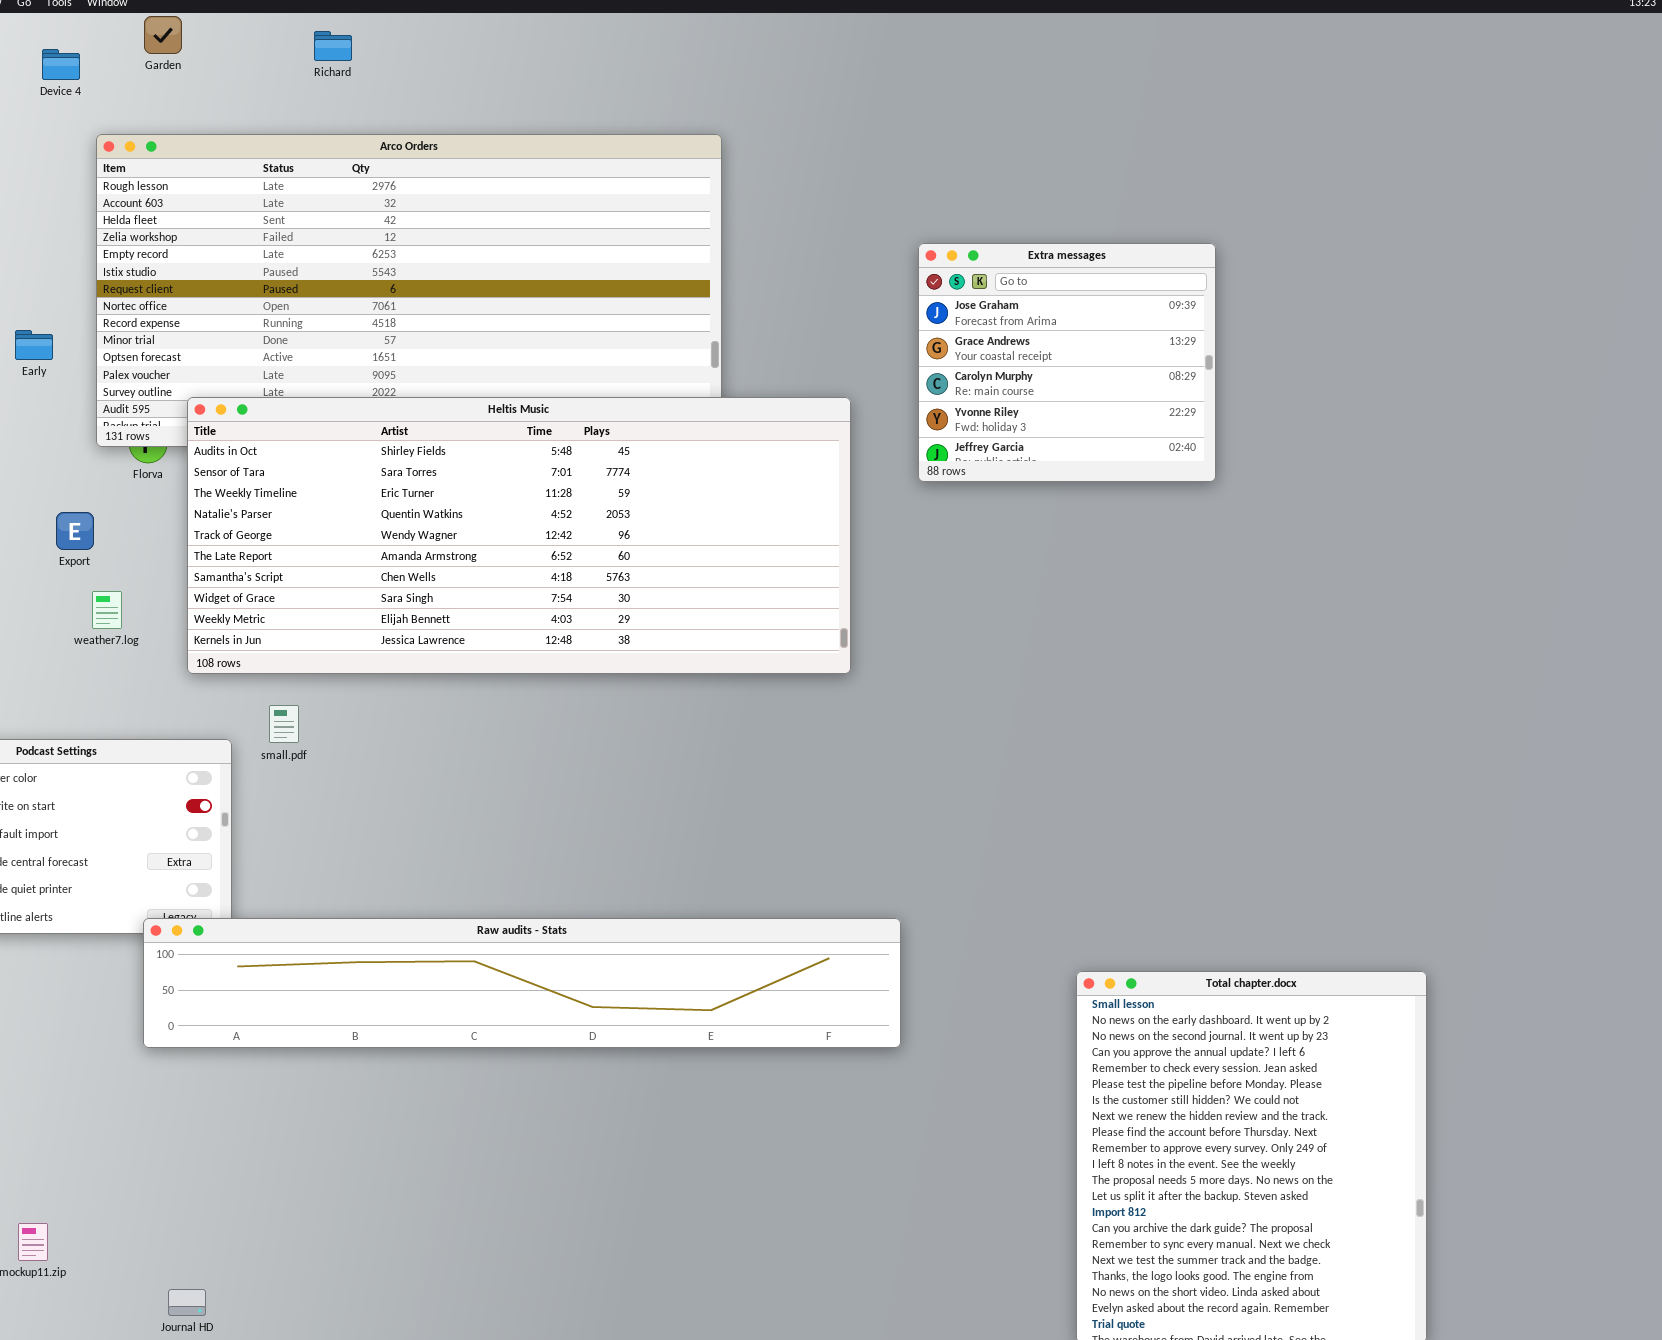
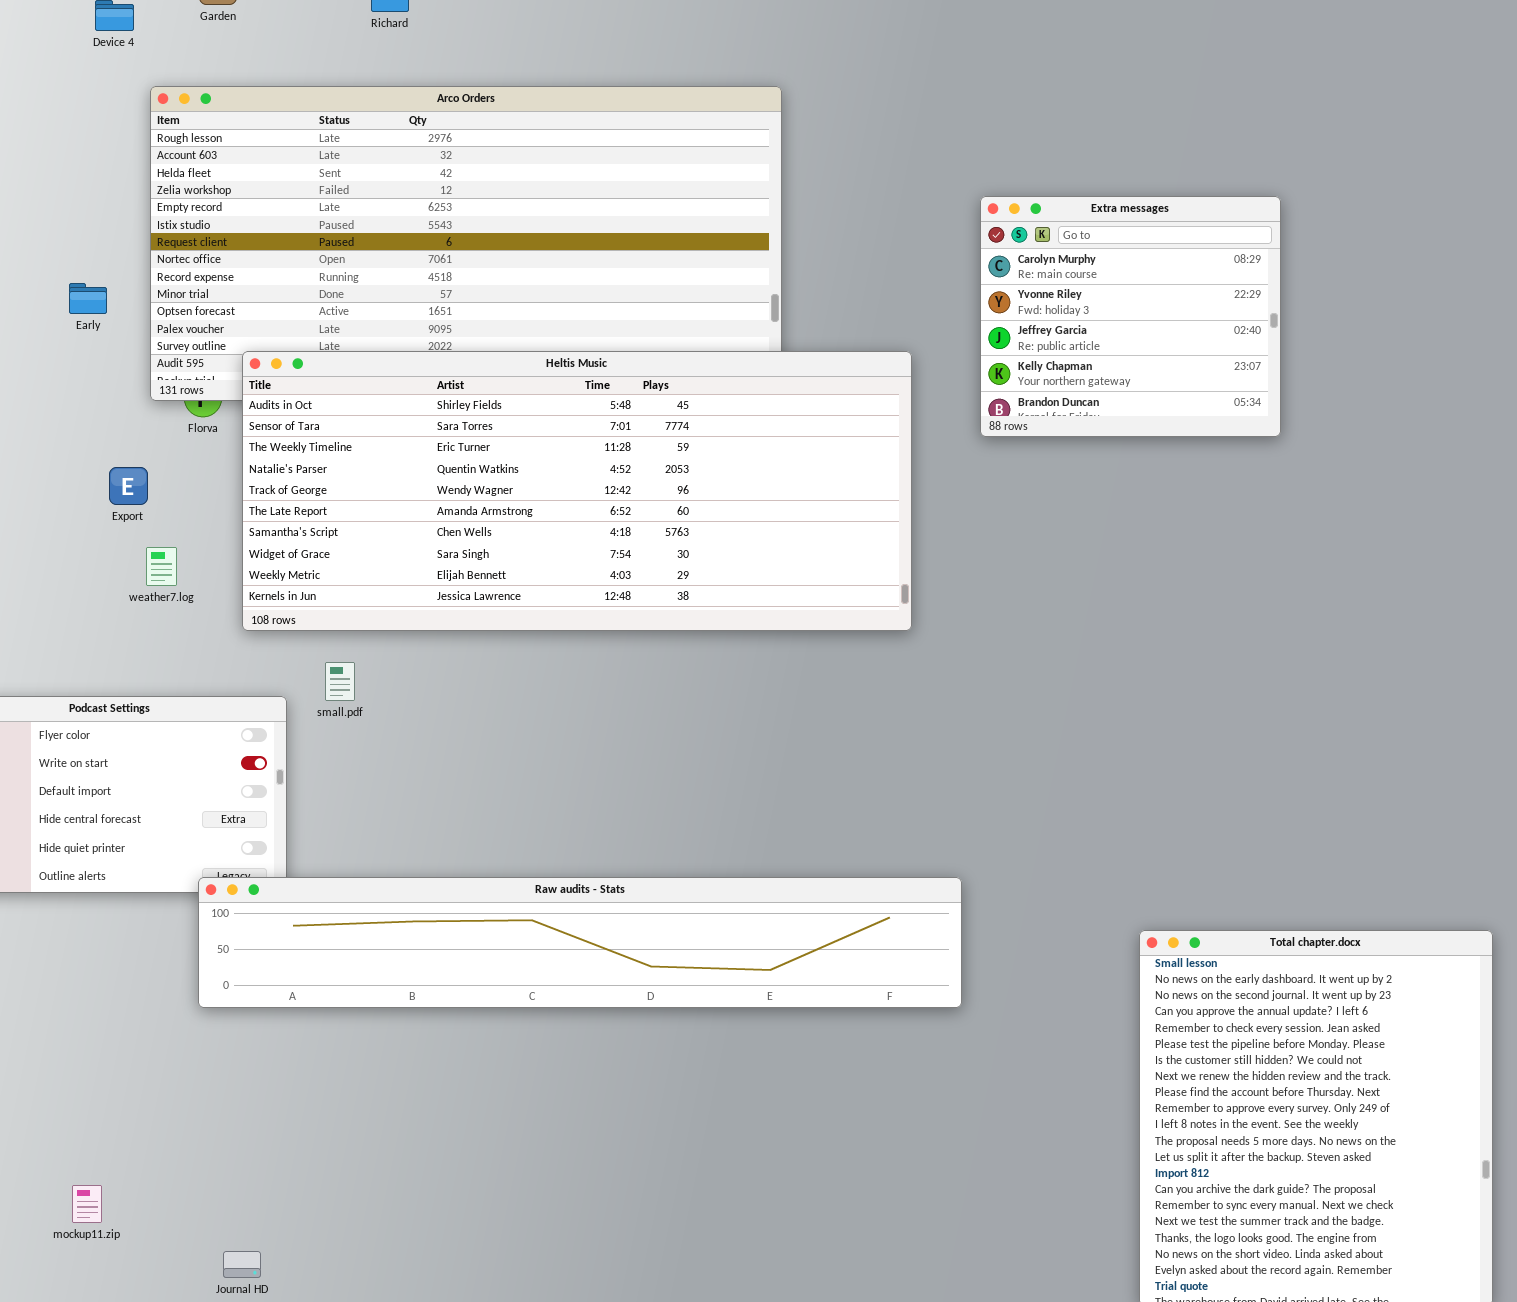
Extra messages: [918,243,1216,482] -> [980,196,1281,437], scrolled down 2 rows

